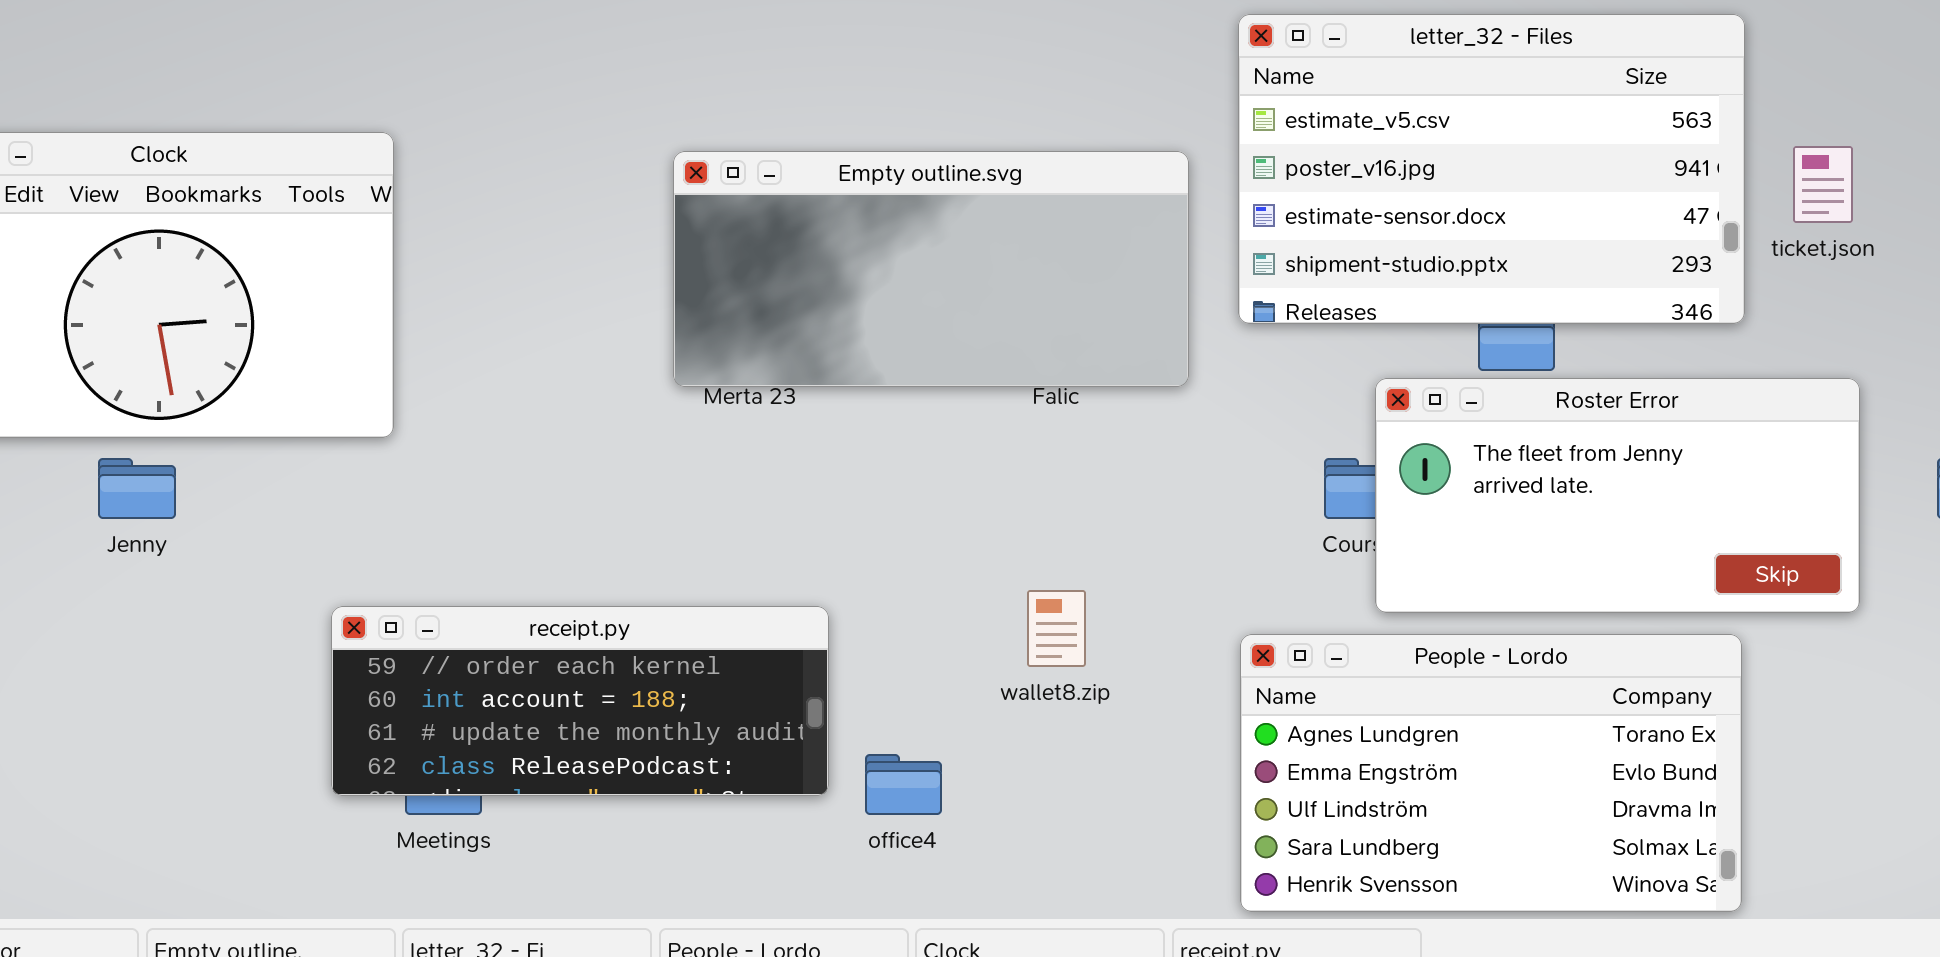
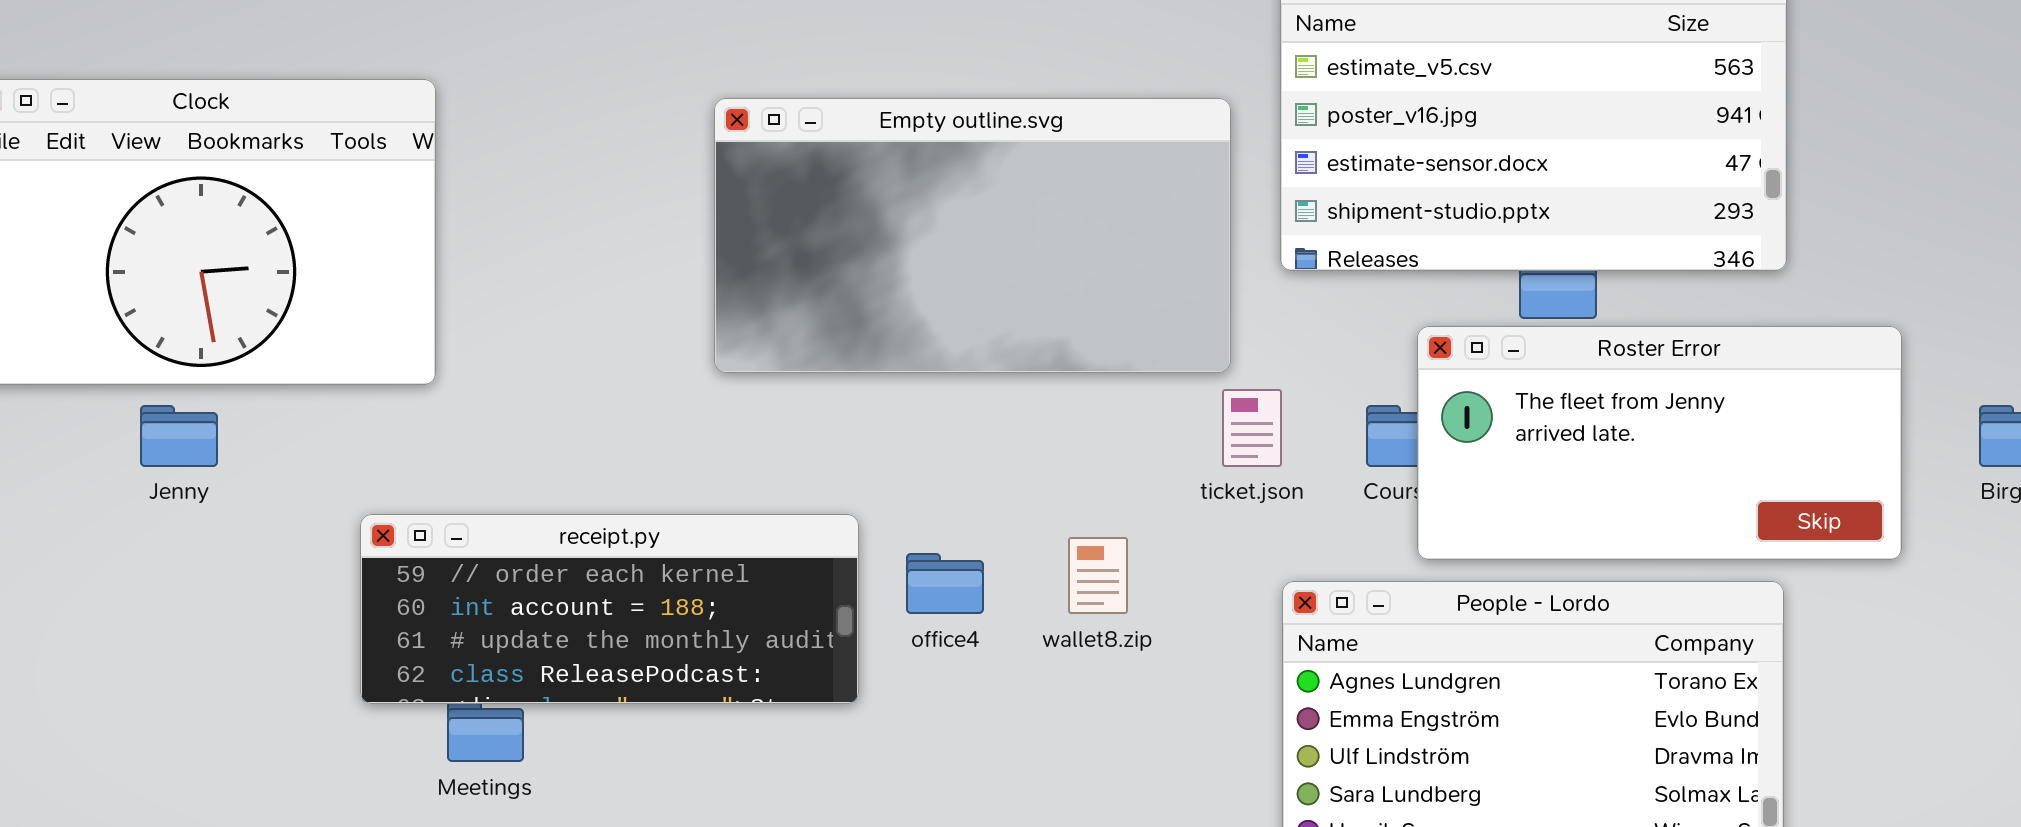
ticket.json: [1793,146,1853,223] -> [1222,389,1282,467], moved
Empty outline.svg: [673,151,1189,387] -> [714,98,1231,373], resized
receipt.py: [331,606,829,796] -> [360,514,859,704], moved
office4: [865,754,942,815] -> [906,553,984,614], moved

